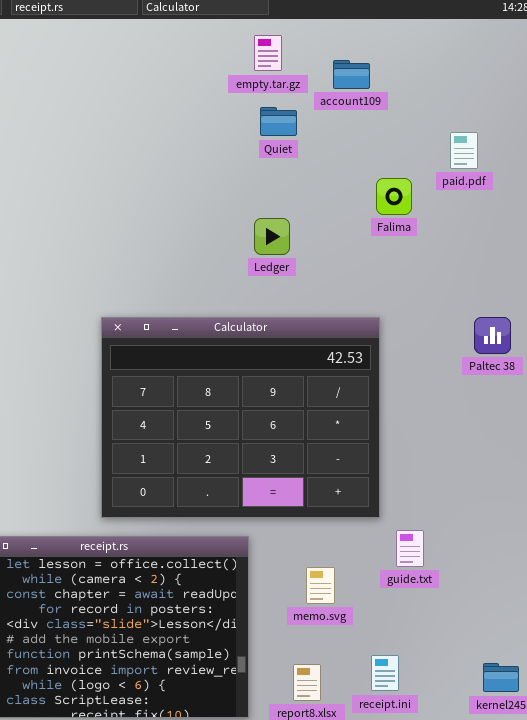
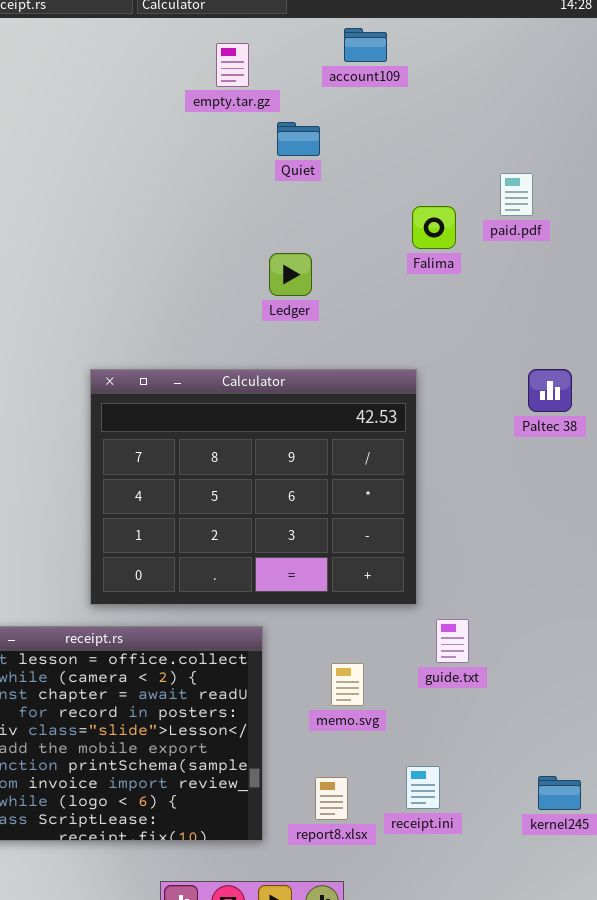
empty.tar.gz: [254,35,282,71] -> [216,43,249,87], moved
account109: [333,60,370,89] -> [344,28,387,62], moved
paid.pdf: [450,132,478,169] -> [500,173,533,216], moved

